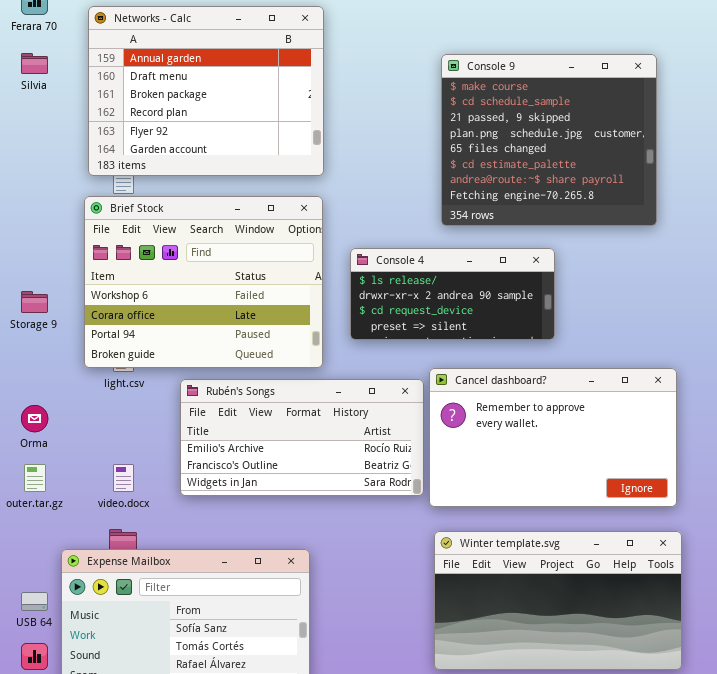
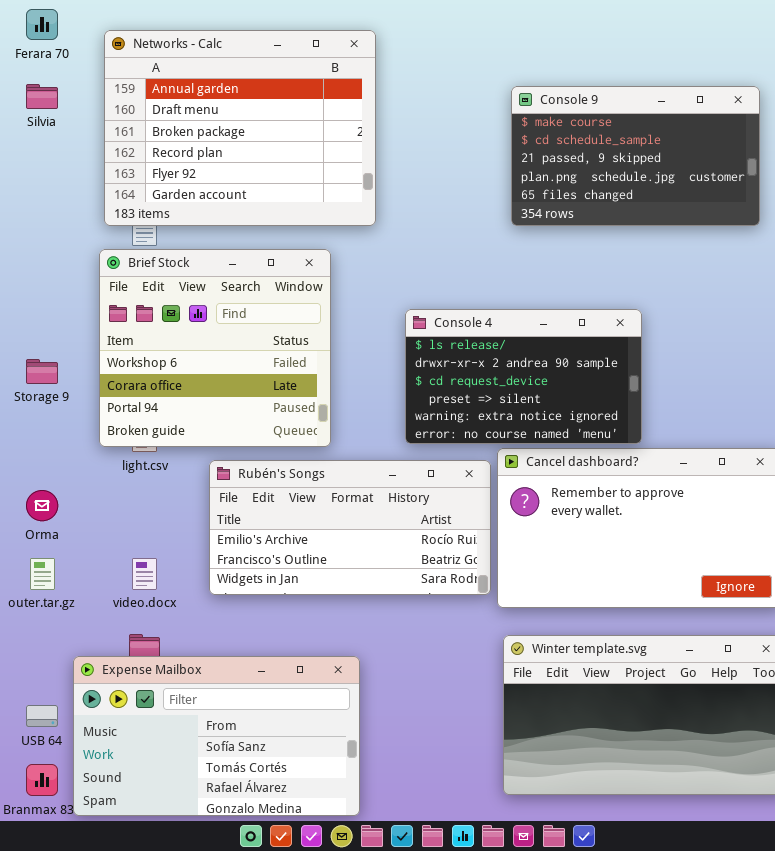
Console 9: [441,54,657,226] -> [511,86,760,226], resized
Brief Stock: [84,196,323,368] -> [99,249,331,447], resized
Console 4: [350,248,555,340] -> [405,309,642,444], resized

